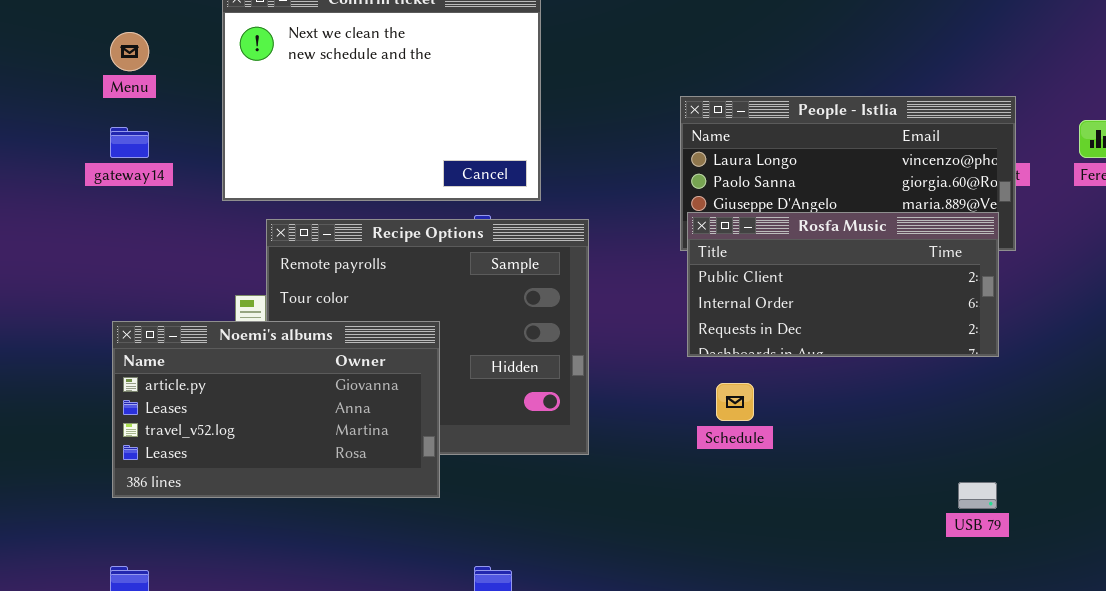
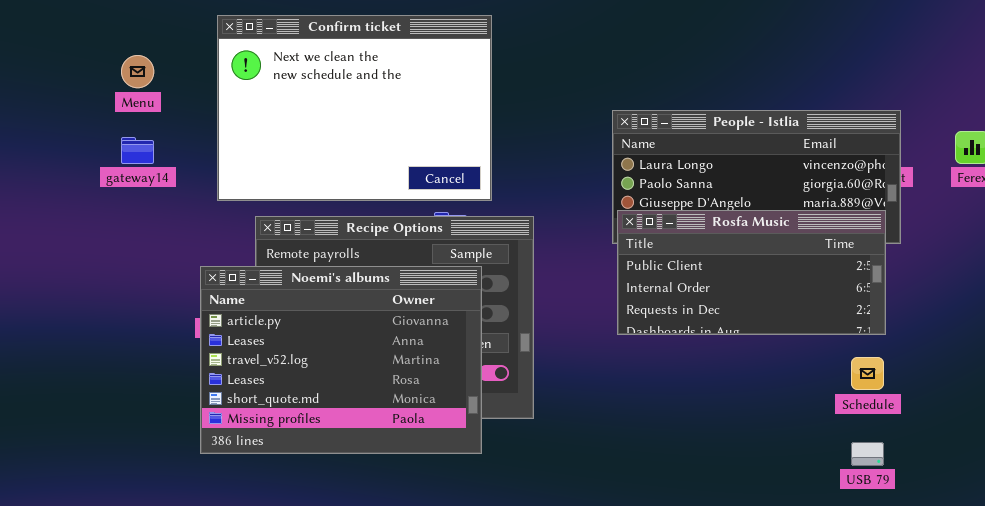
Noemi's albums: [112,321,440,498] -> [200,266,482,454], moved, resized
Schedule: [716,383,754,421] -> [851,357,884,390], moved

